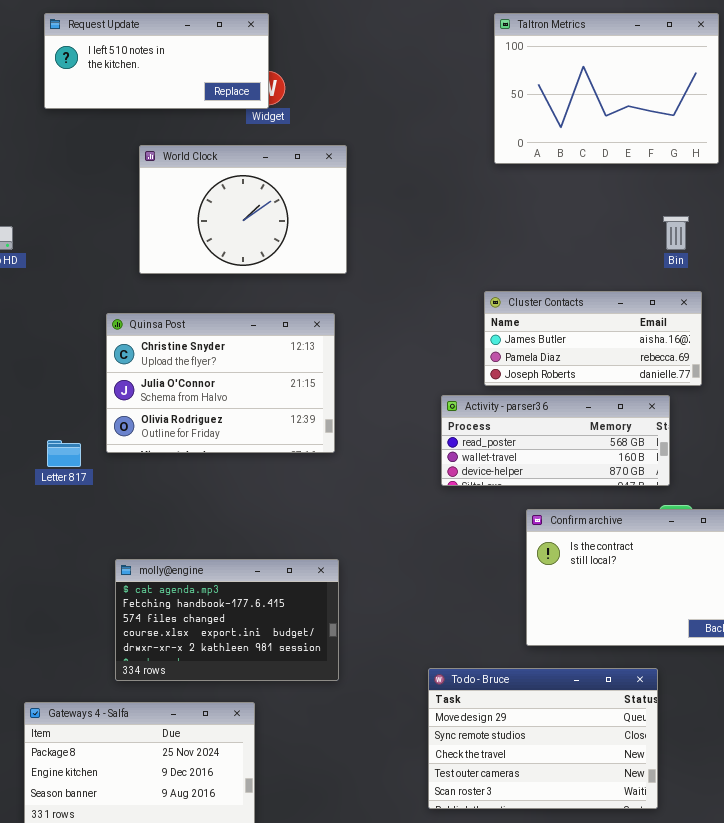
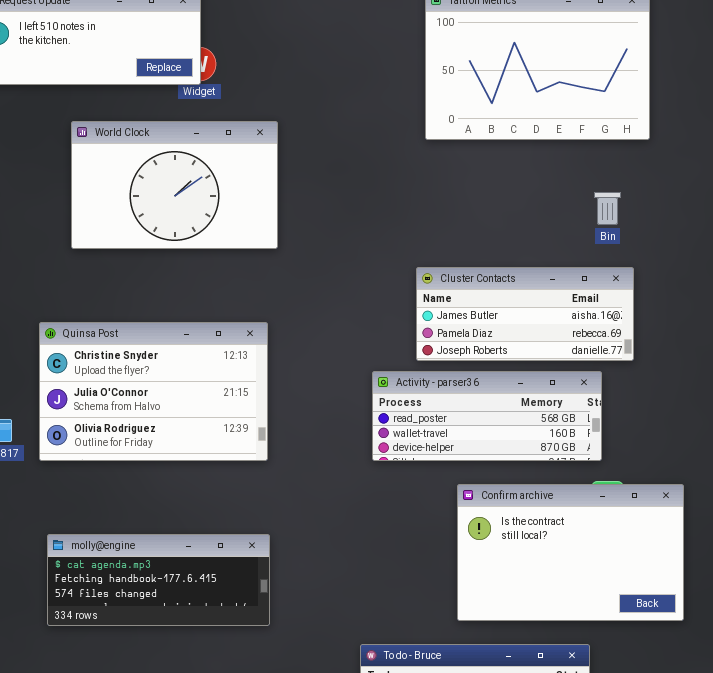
Quinsa Post: [106,313,335,453] -> [39,322,268,461], moved
molly@engine: [115,559,339,681] -> [47,534,270,626], resized

